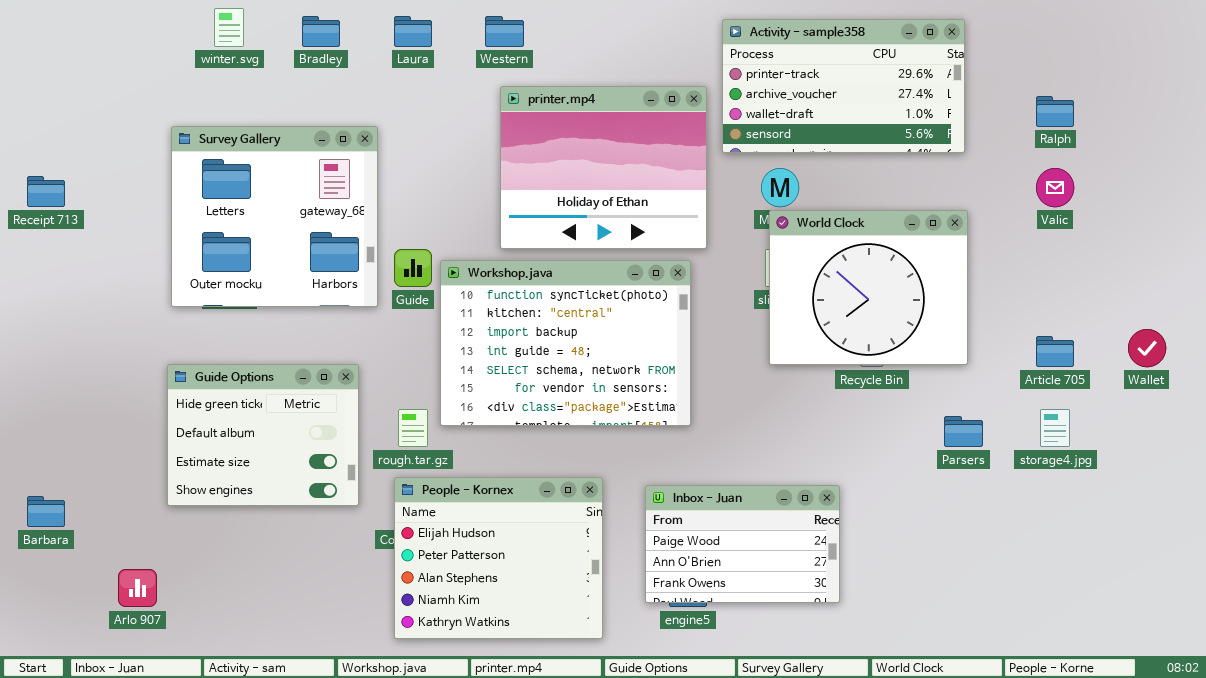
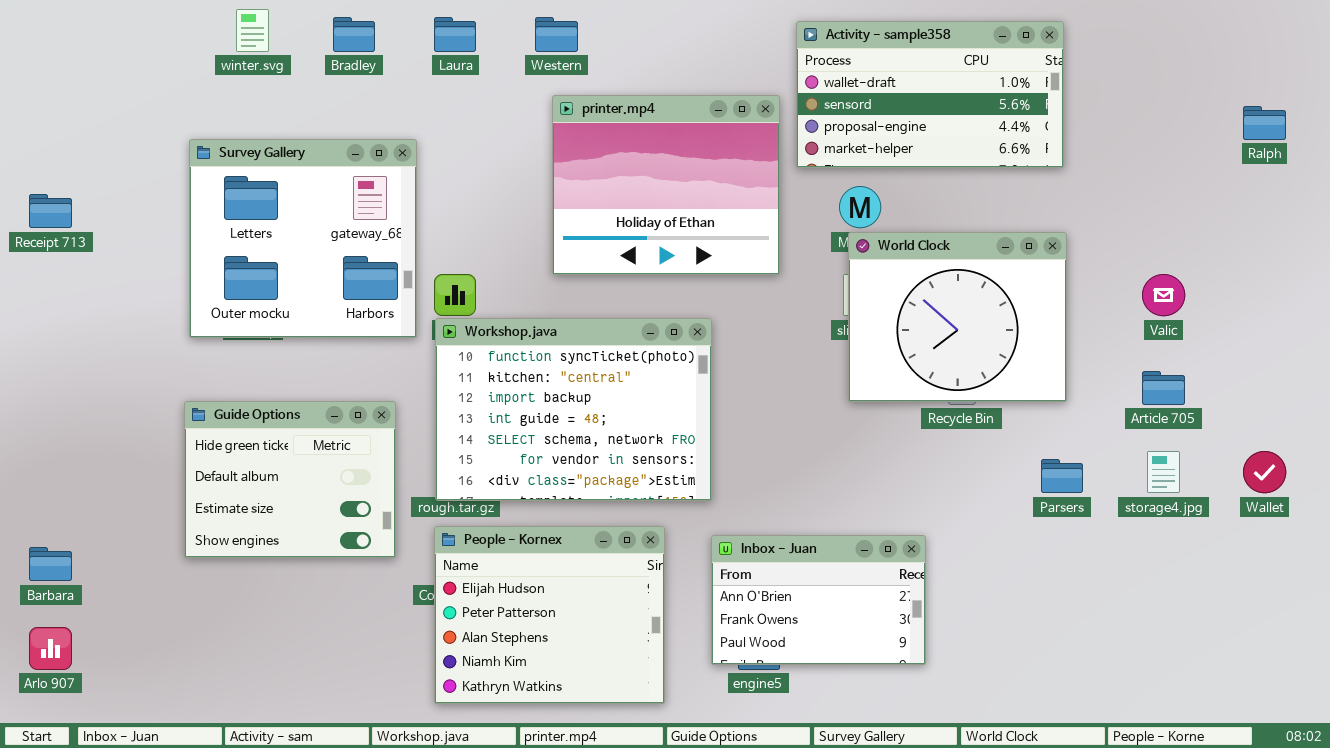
Activity - sample358: [722,19,965,153] -> [796,21,1064,168], scrolled down 2 rows
Ralph: [1036,96,1074,127] -> [1243,106,1286,140], moved
Valic: [1036,168,1074,207] -> [1142,274,1185,316], moved
Workshop.java: [440,260,691,426] -> [435,318,712,501], moved
Wallet: [1128,329,1166,367] -> [1243,451,1286,493], moved
Inbox - Juan: [645,485,840,603] -> [711,535,926,665], scrolled down 1 row
Arlo 907: [118,569,157,607] -> [29,627,72,670], moved

